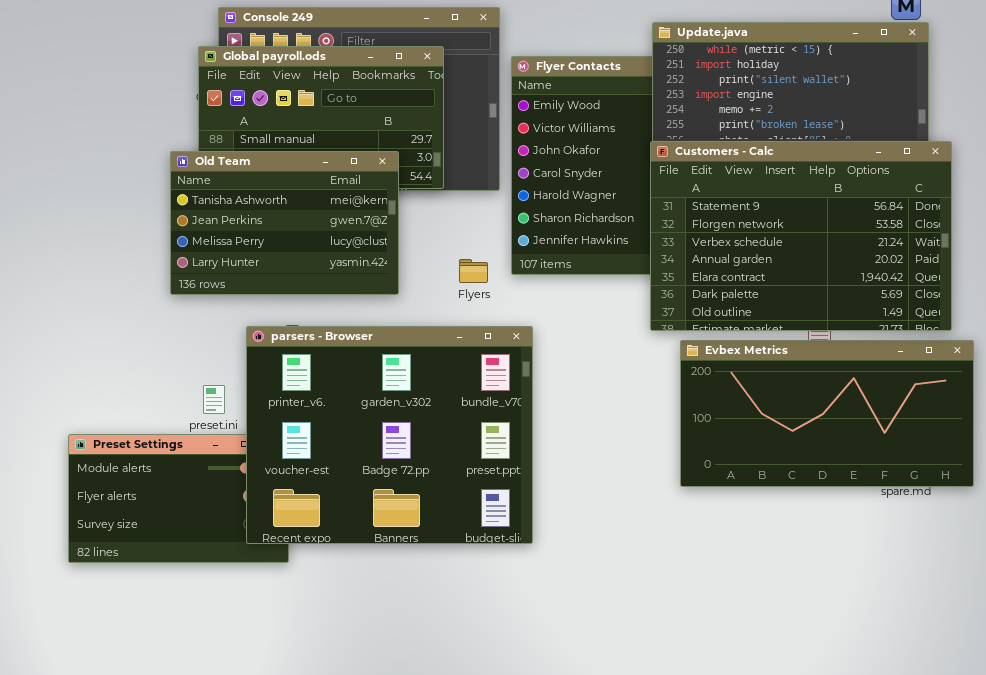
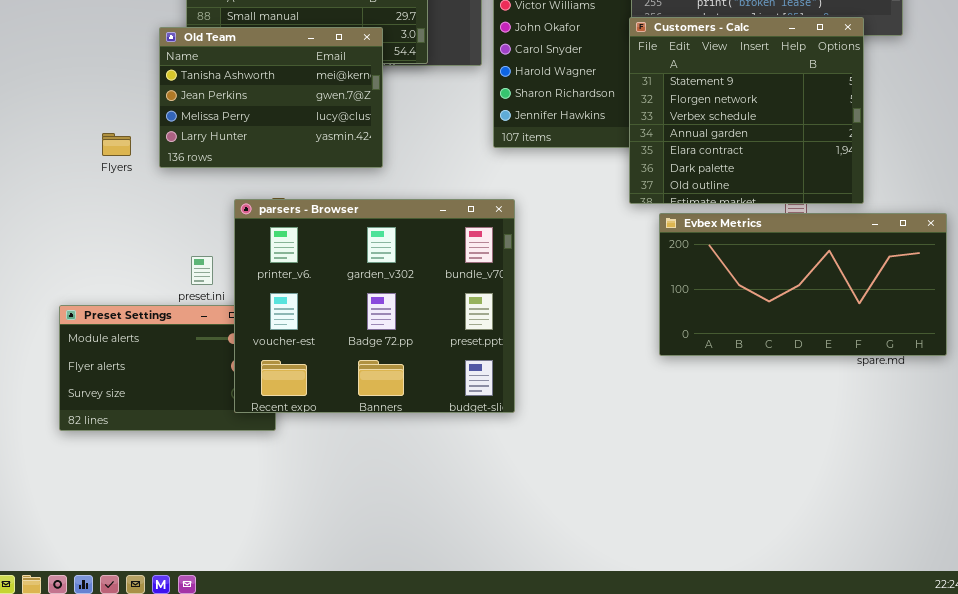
Customers - Calc: [650,141,952,331] -> [629,17,864,204], resized
Flyers: [459,259,488,283] -> [102,133,131,156], moved

